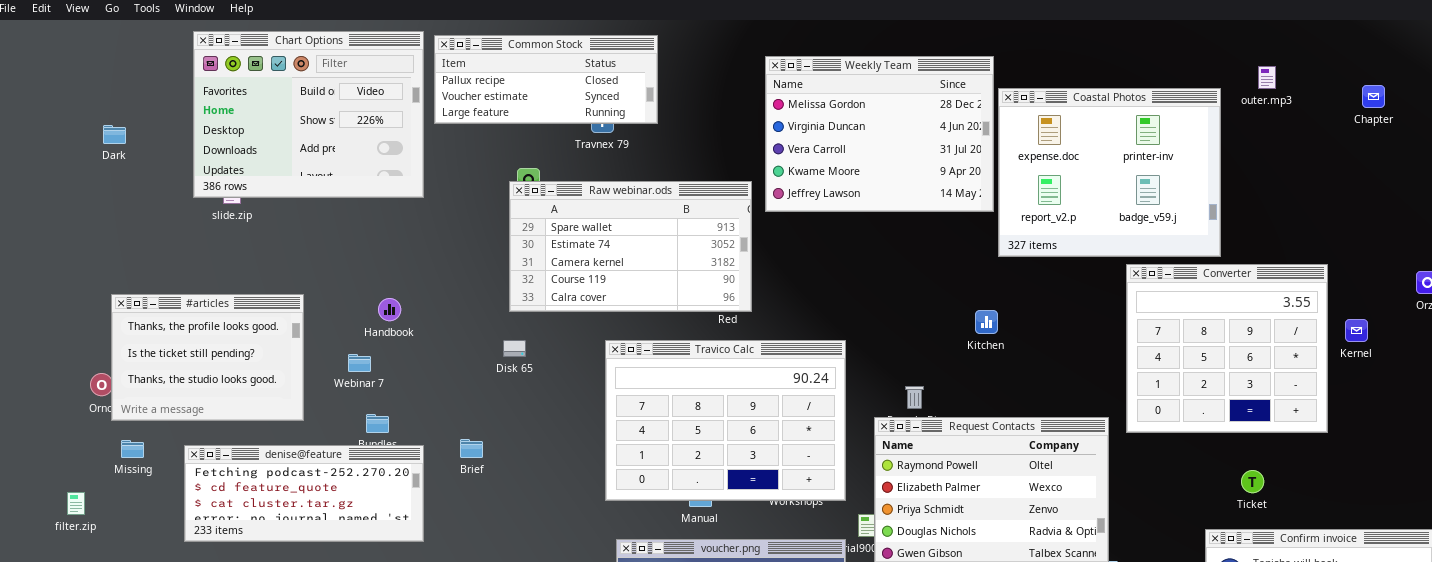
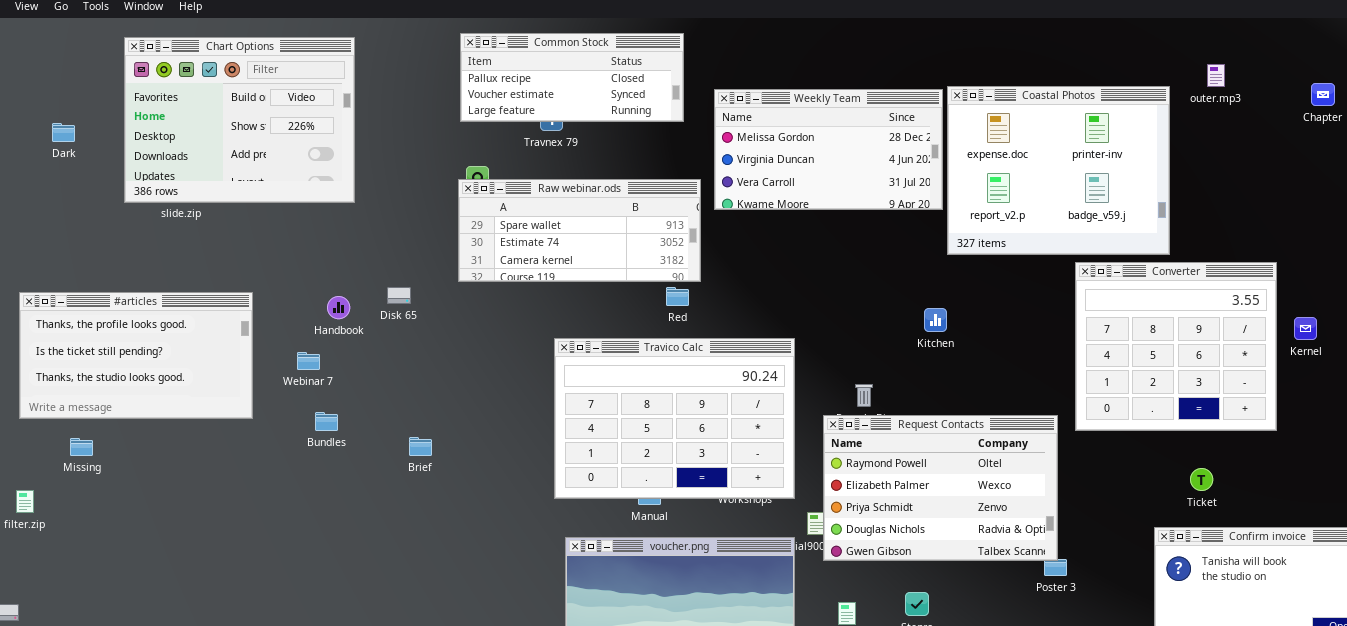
Chart Options: [193,31,424,198] -> [124,37,355,203], moved
Common Stock: [434,35,658,124] -> [460,33,684,122], moved
Weekly Team: [765,56,994,212] -> [714,89,943,210], resized
Raw webinar.ods: [509,181,752,312] -> [458,179,701,282], resized
#articles: [111,294,304,421] -> [19,292,253,419], resized
Disk 65: [503,340,526,357] -> [387,287,411,304], moved
denise@feature: [184,445,424,542] -> none, closed

